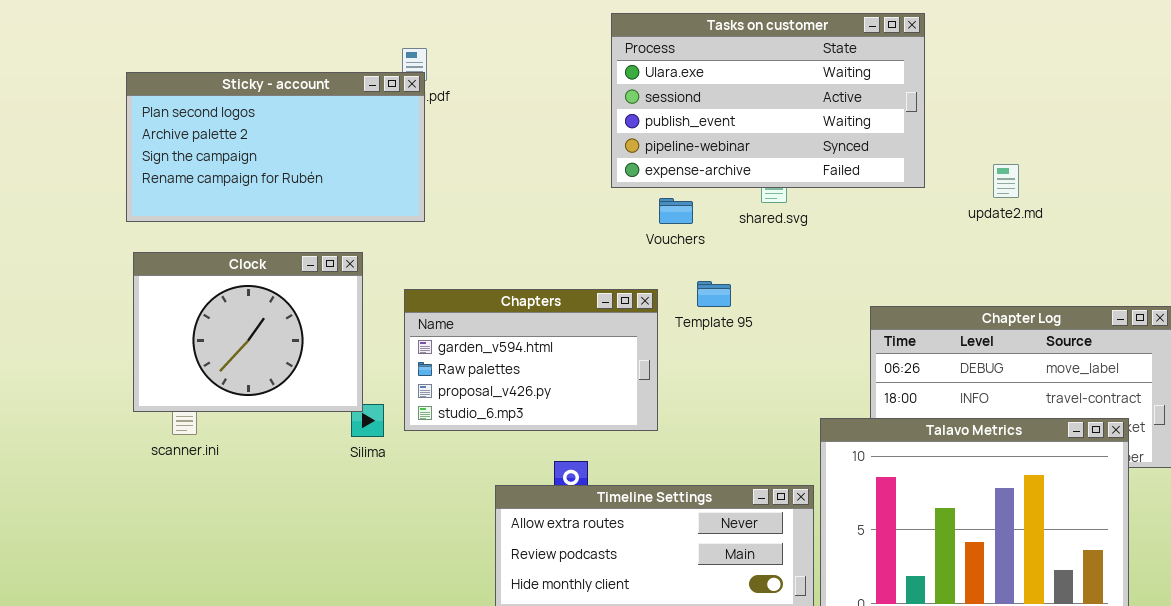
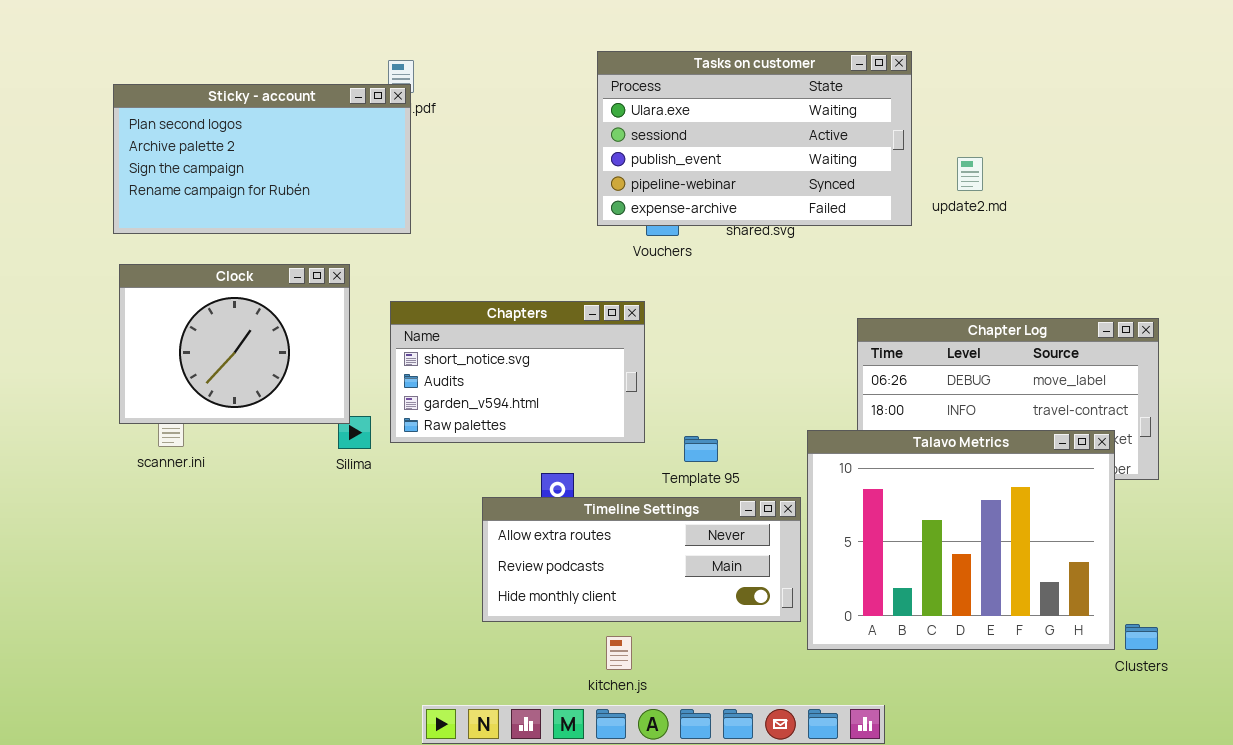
Tasks on customer: [611,13,925,188] -> [597,51,912,226], moved
update2.md: [993,164,1019,198] -> [957,157,983,191], moved
Template 95: [697,281,731,307] -> [684,436,718,462], moved
Chapters: [404,289,658,431] -> [390,301,645,443], scrolled up 2 rows

